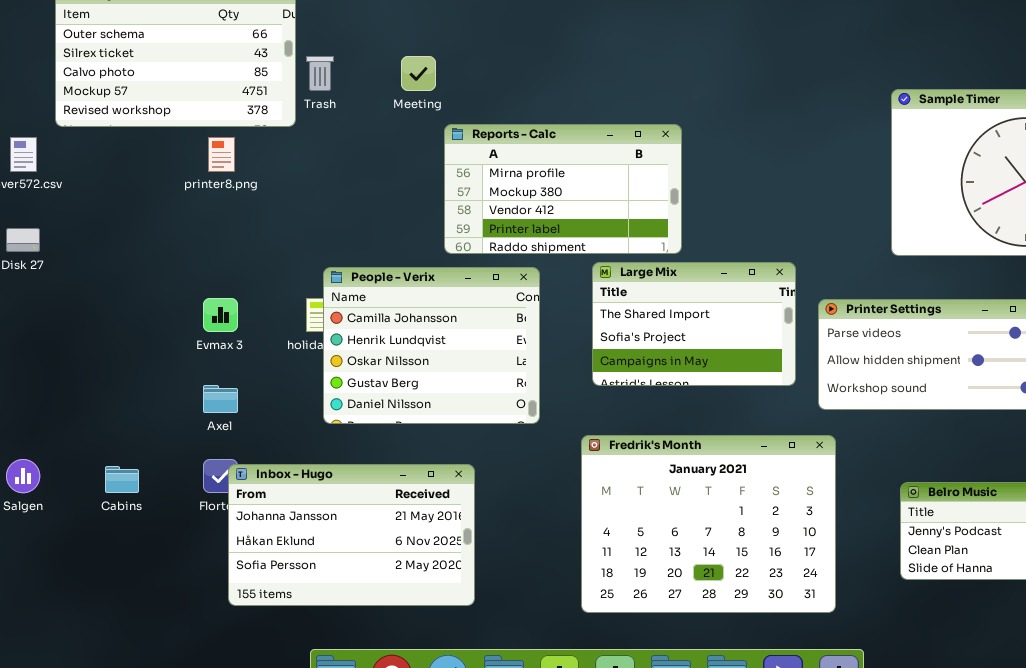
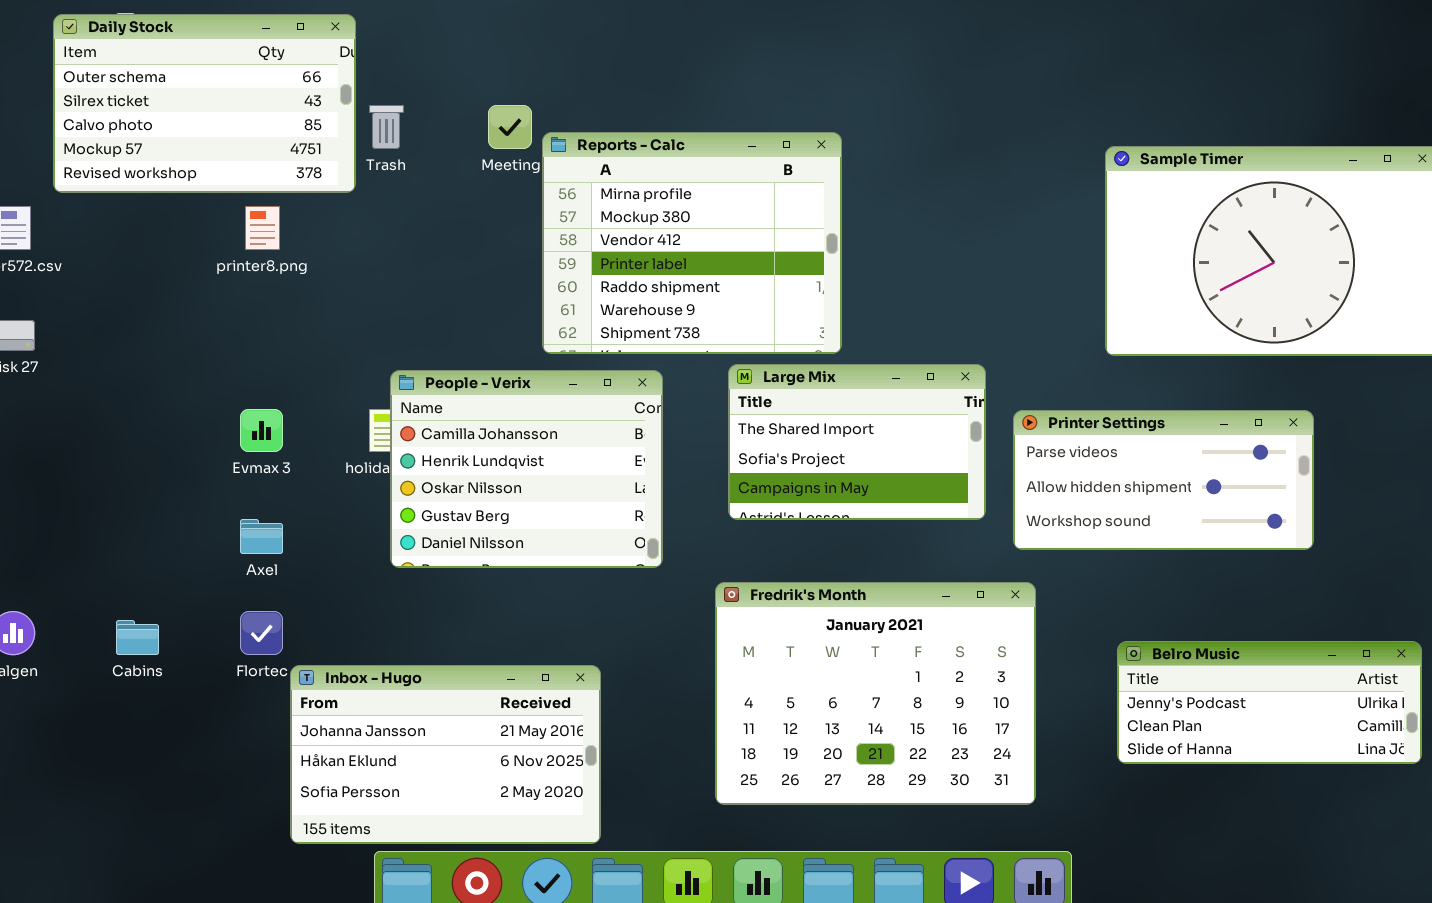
Reports - Calc: [444,124,682,254] -> [542,132,842,354], resized
Inbox - Hugo: [228,464,475,606] -> [290,665,601,844], moved

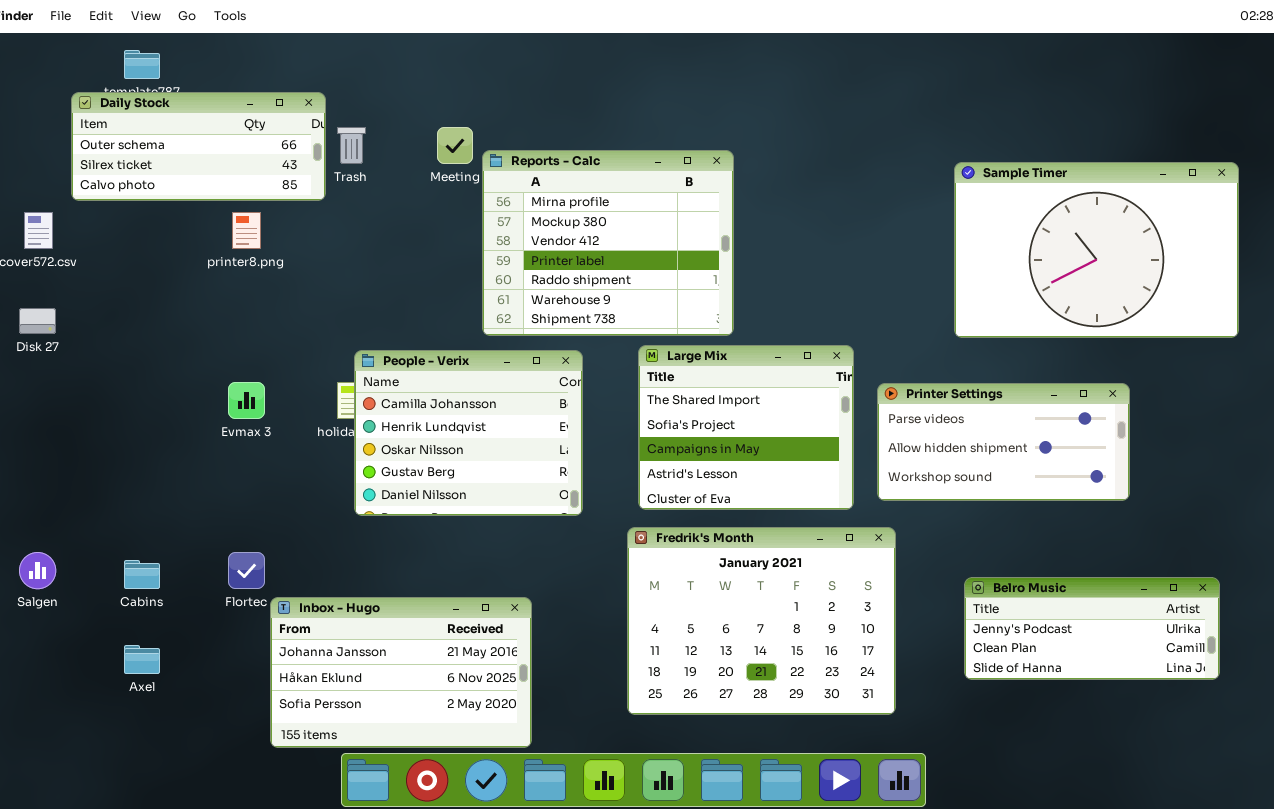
Daily Stock: [53,14,356,193] -> [71,92,326,201], resized
Large Mix: [728,364,986,520] -> [638,345,854,510], resized
Axel: [240,519,283,554] -> [124,645,160,674], moved

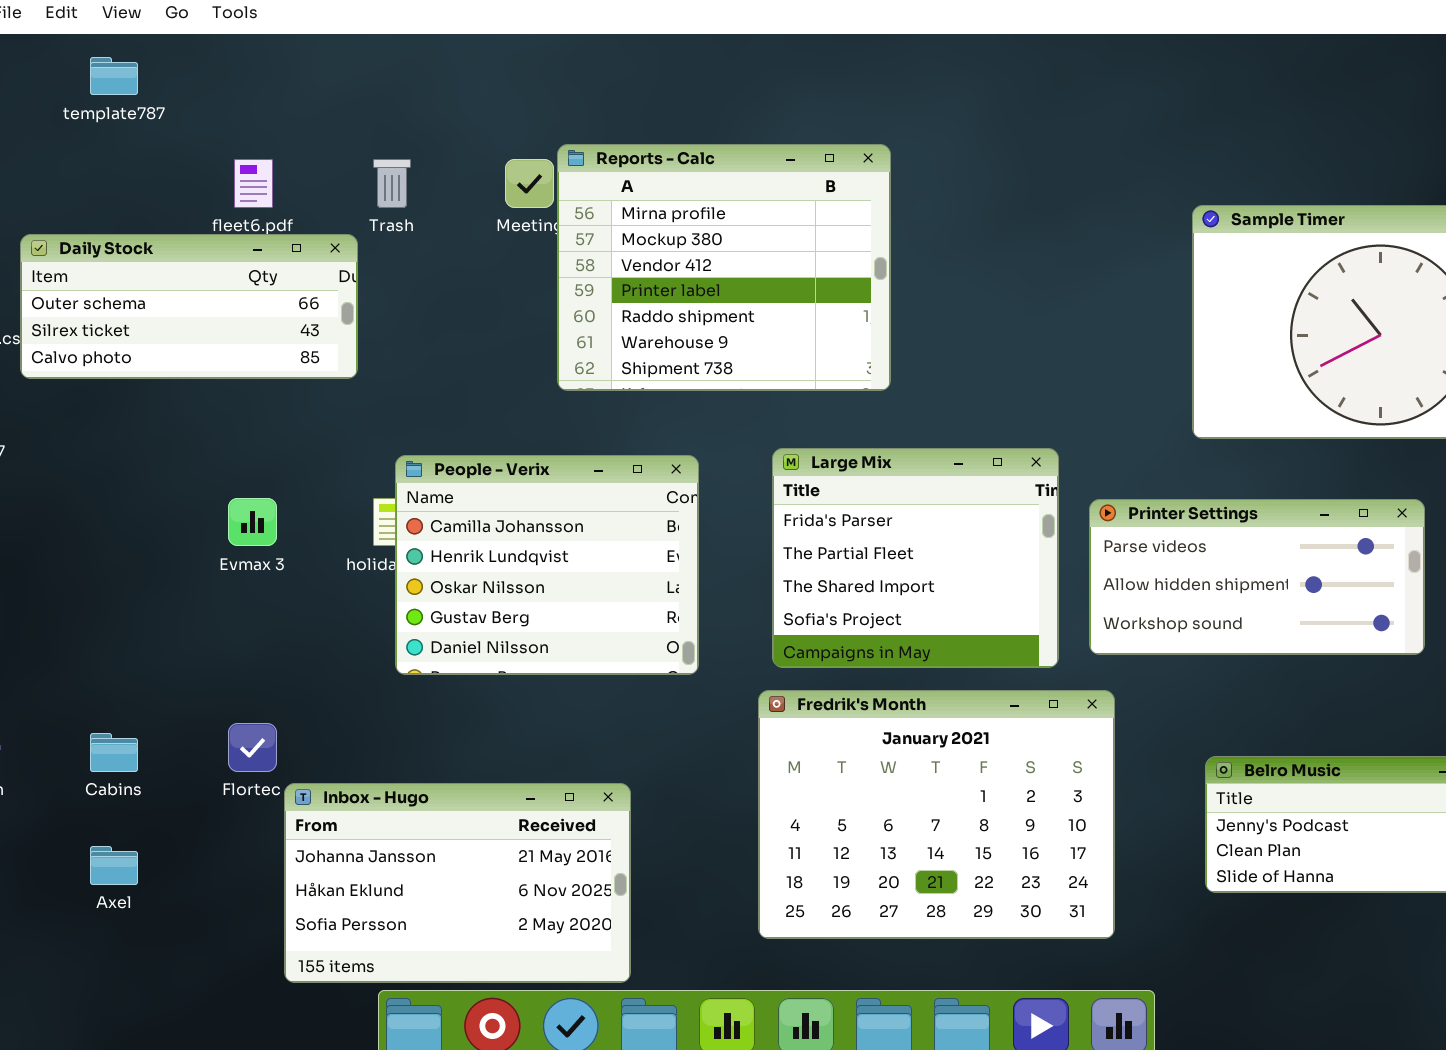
Daily Stock: [71,92,326,201] -> [20,234,358,379], moved
Reports - Calc: [482,150,734,336] -> [557,144,891,391], moved
Large Mix: [638,345,854,510] -> [772,448,1059,668], scrolled up 2 rows

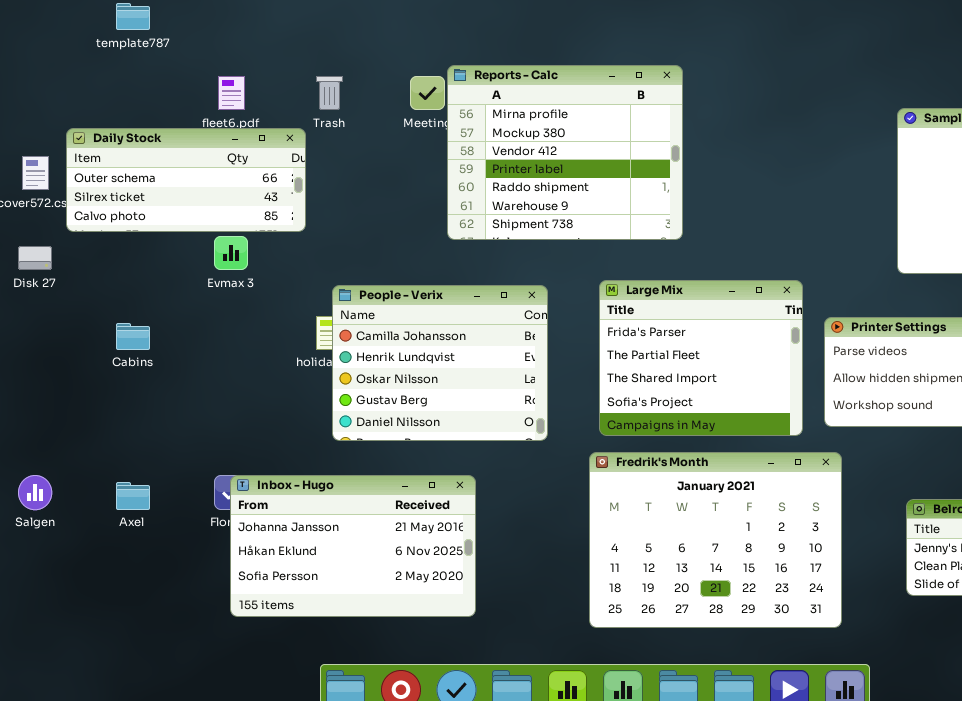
Evmax 3: [228,498,277,546] -> [214,236,248,270], moved
Cabins: [90,733,138,772] -> [116,323,150,350], moved
Inbox - Hugo: [284,783,631,983] -> [230,475,476,617], moved
Axel: [90,846,138,885] -> [116,482,150,510], moved

